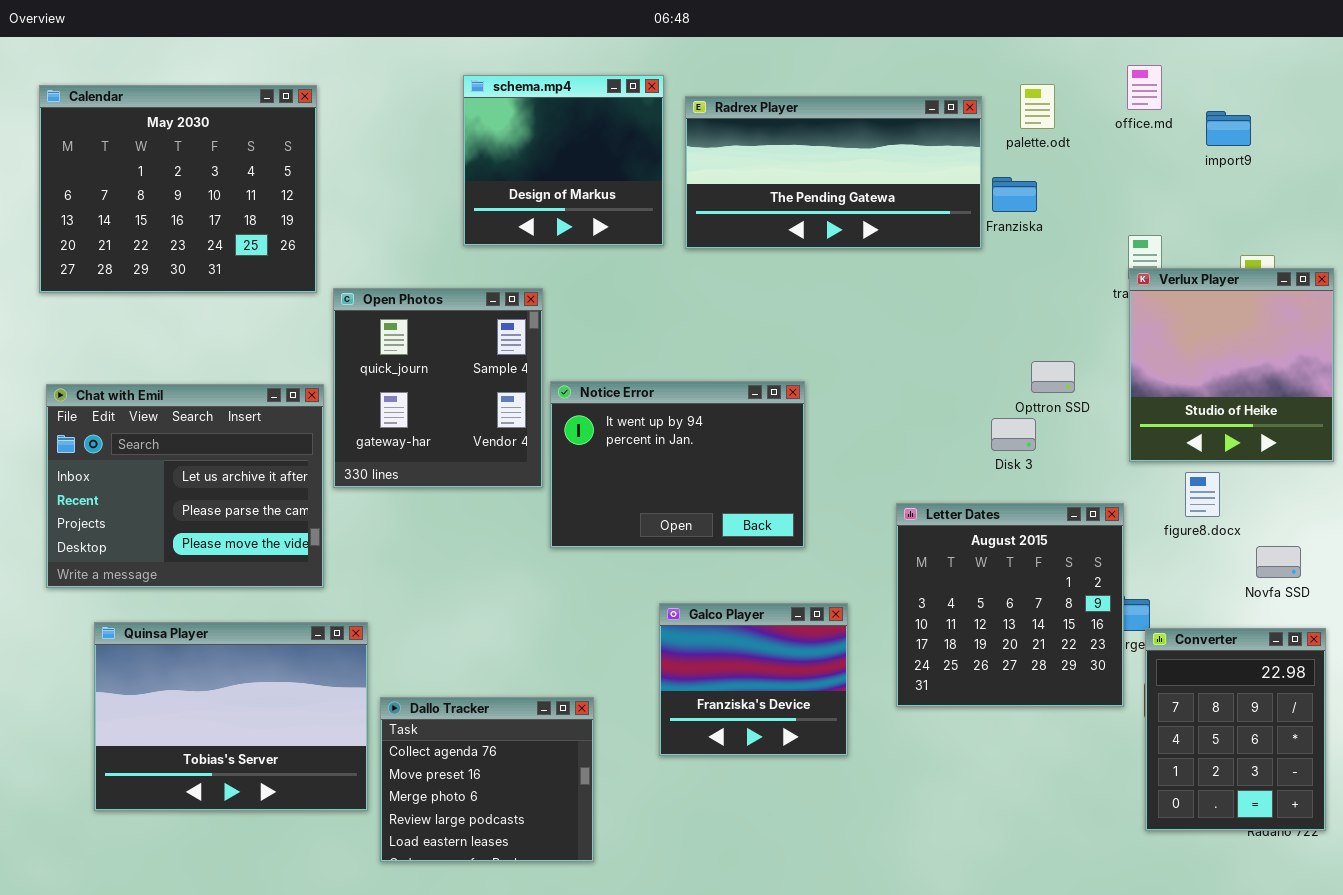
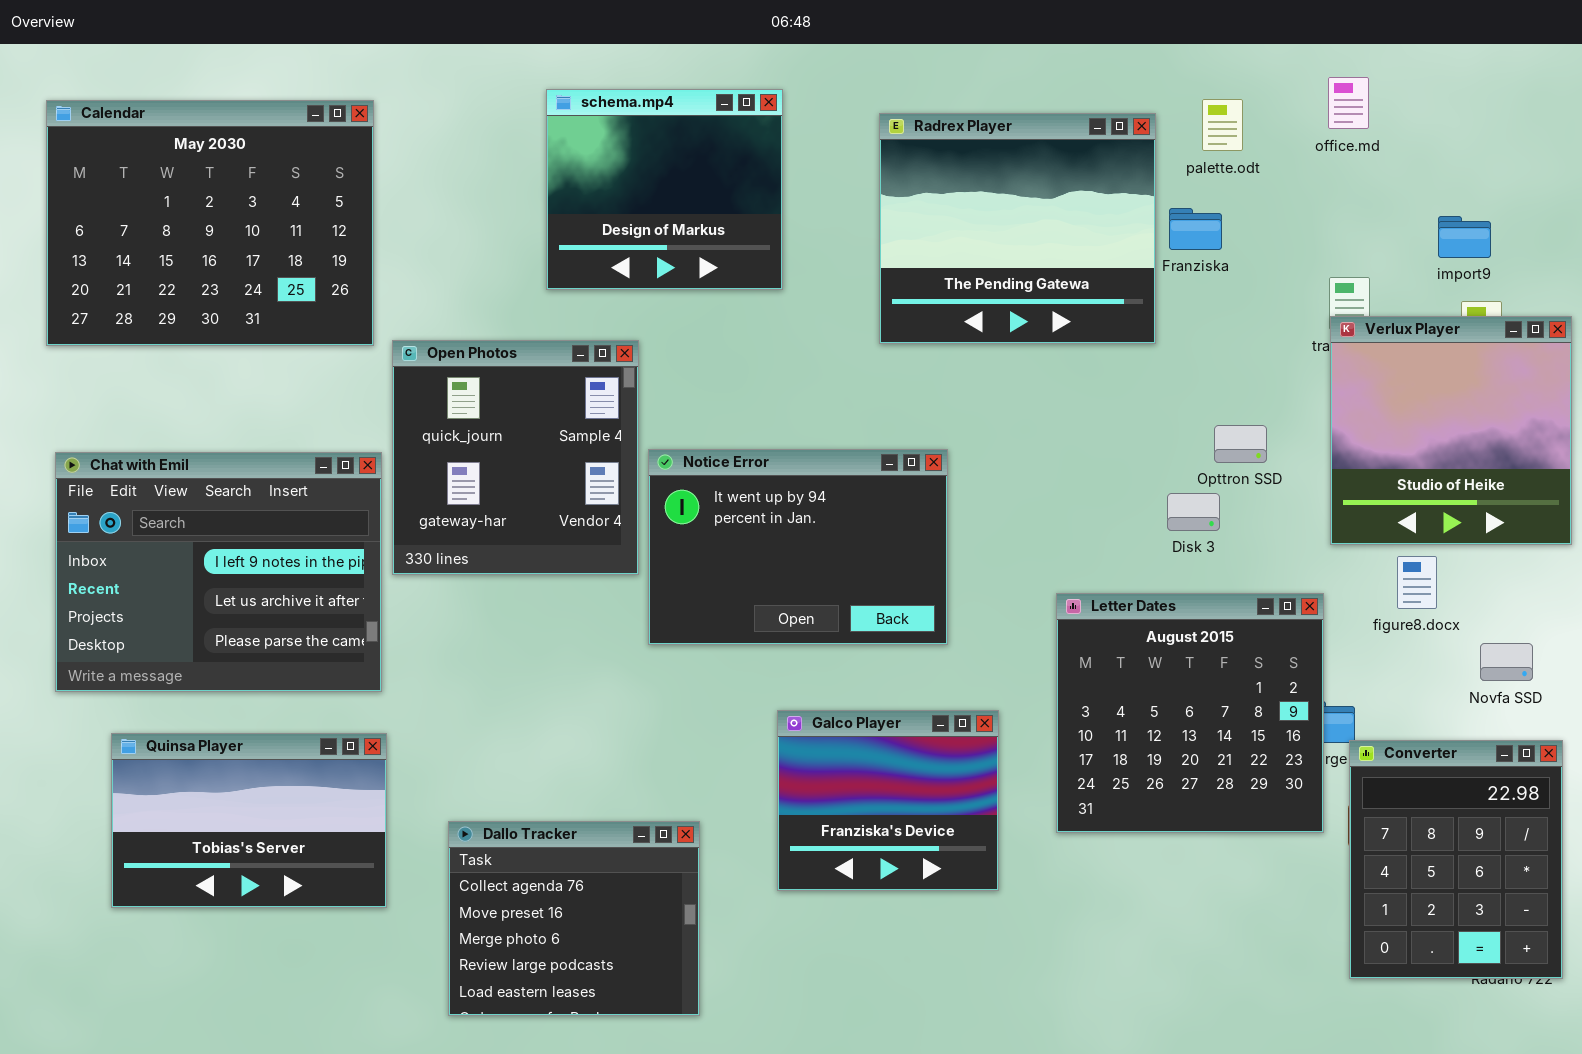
Radrex Player: [685,96,982,249] -> [879,113,1156,344], resized
import9: [1206,111,1251,146] -> [1438,216,1491,258], moved
Chat with Emil: [46,384,324,588] -> [55,452,382,692], scrolled up 1 row
Quinsa Player: [94,622,368,811] -> [111,733,387,908], resized

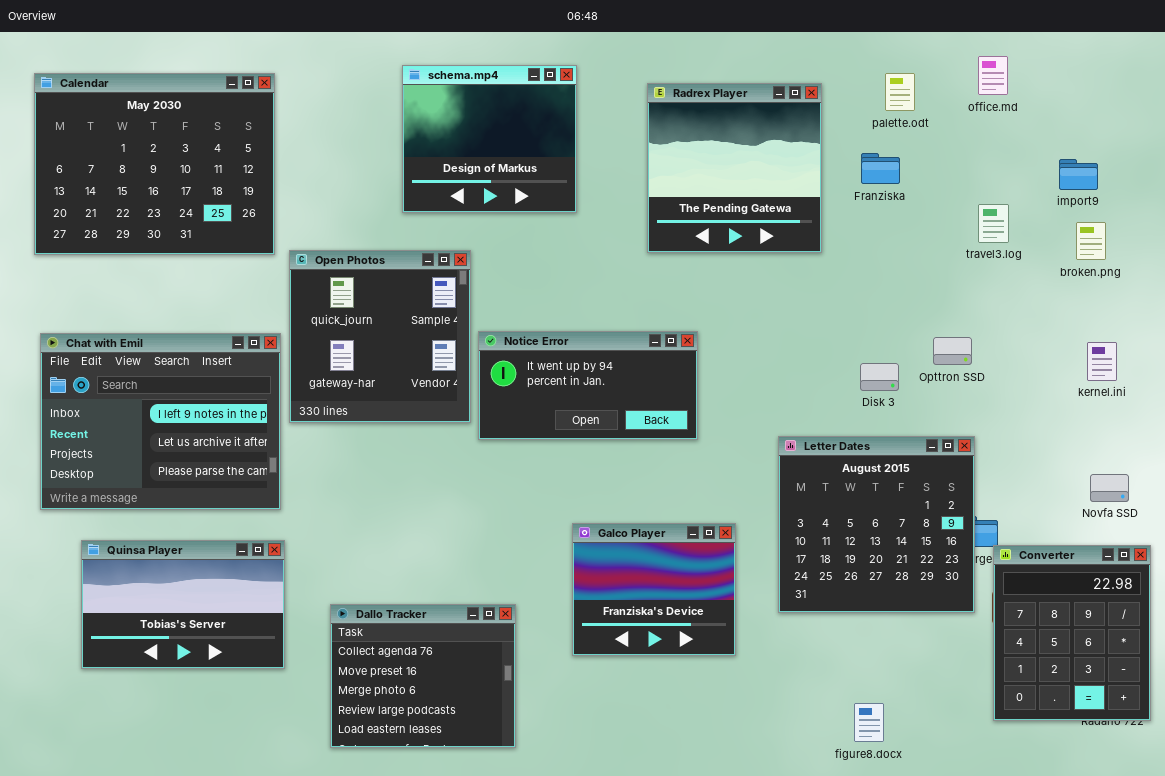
Radrex Player: [879,113,1156,344] -> [647,83,822,253], resized
Verlux Player: [1330,316,1572,545] -> none, closed
Opttron SSD: [1214,425,1267,463] -> [933,337,972,365], moved
Notice Error: [648,449,948,645] -> [478,331,698,440], resized
figure8.docx: [1397,556,1437,609] -> [854,703,884,742], moved

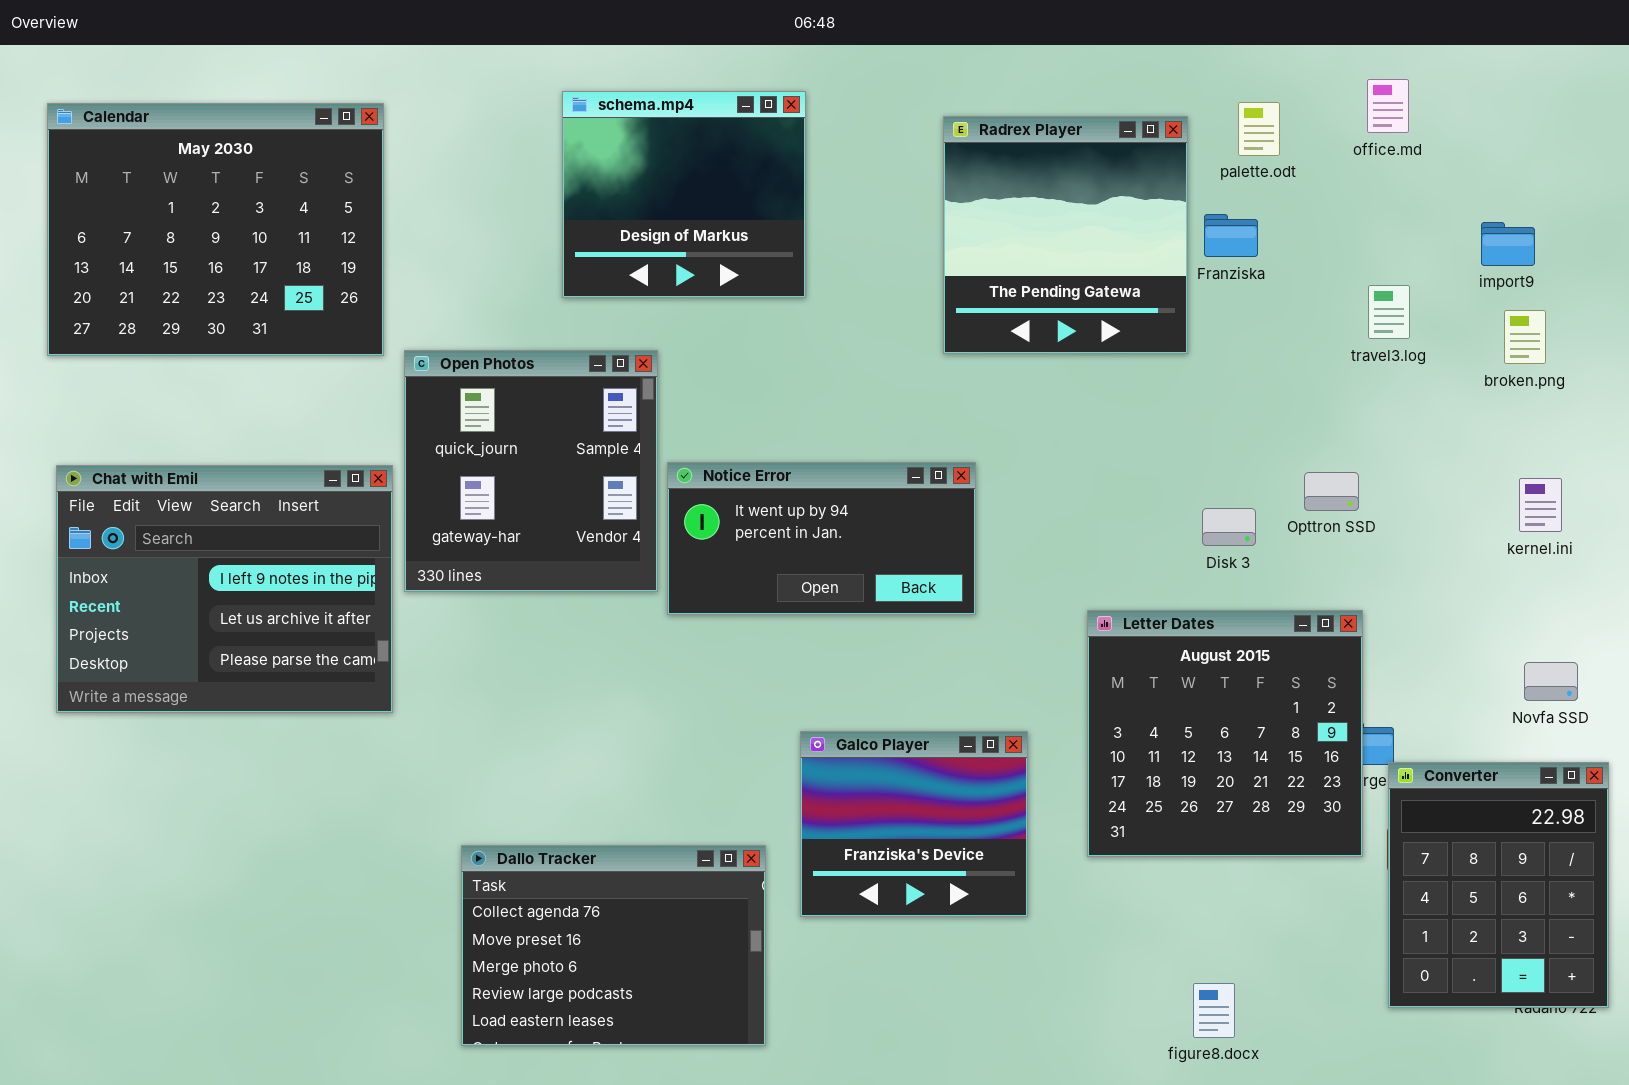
Radrex Player: [647,83,822,253] -> [943,116,1188,354], moved
Quinsa Player: [81,540,285,669] -> none, closed
Dallo Tracker: [330,604,516,748] -> [461,845,766,1046], resized

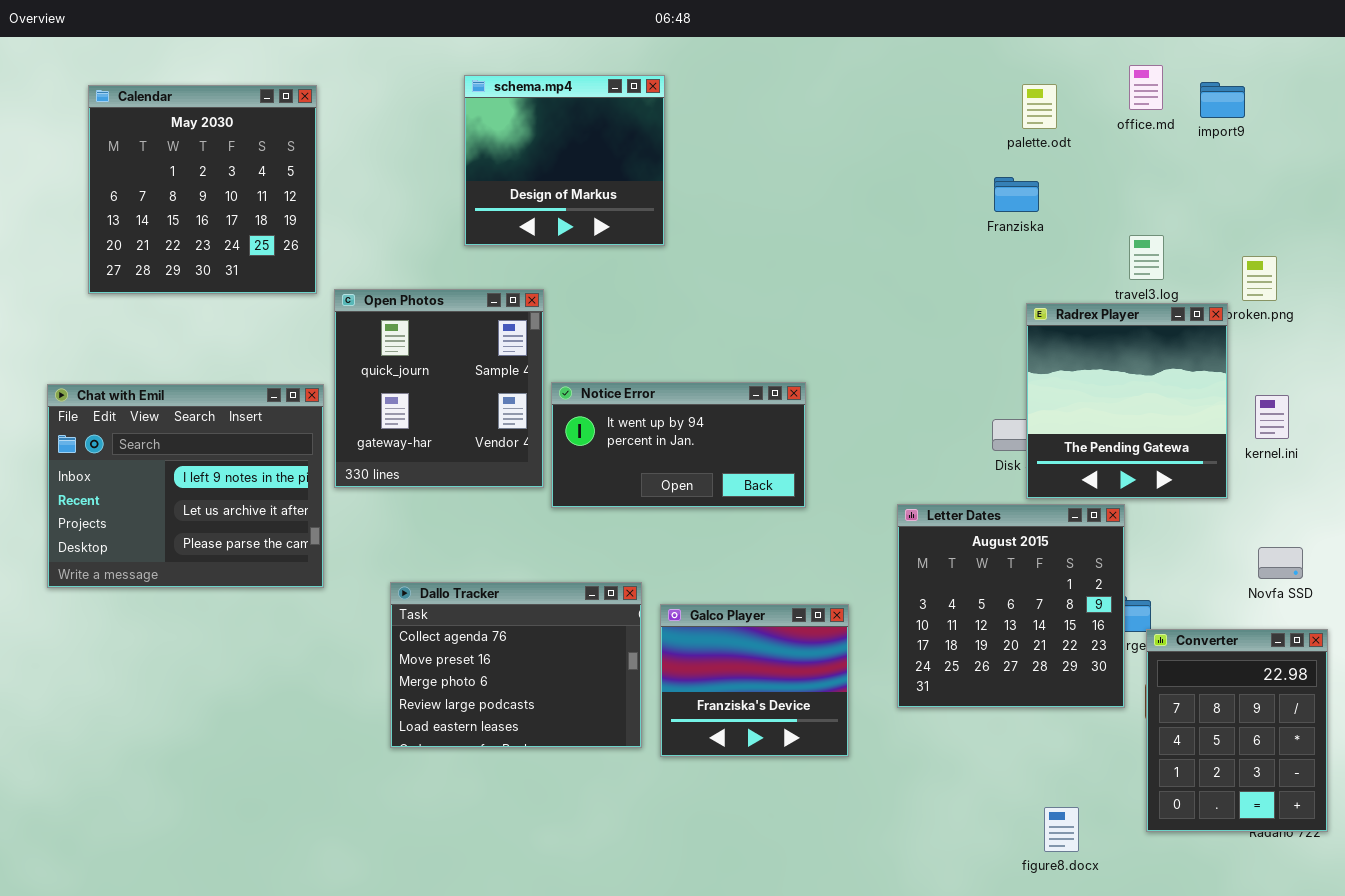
Calendar: [47,103,384,356] -> [88,85,317,294], resized
Radrex Player: [943,116,1188,354] -> [1026,303,1228,499], moved
import9: [1481,222,1535,266] -> [1200,82,1245,118], moved
Dallo Tracker: [461,845,766,1046] -> [390,582,642,748], moved
figure8.docx: [1193,983,1235,1038] -> [1044,807,1079,852], moved

